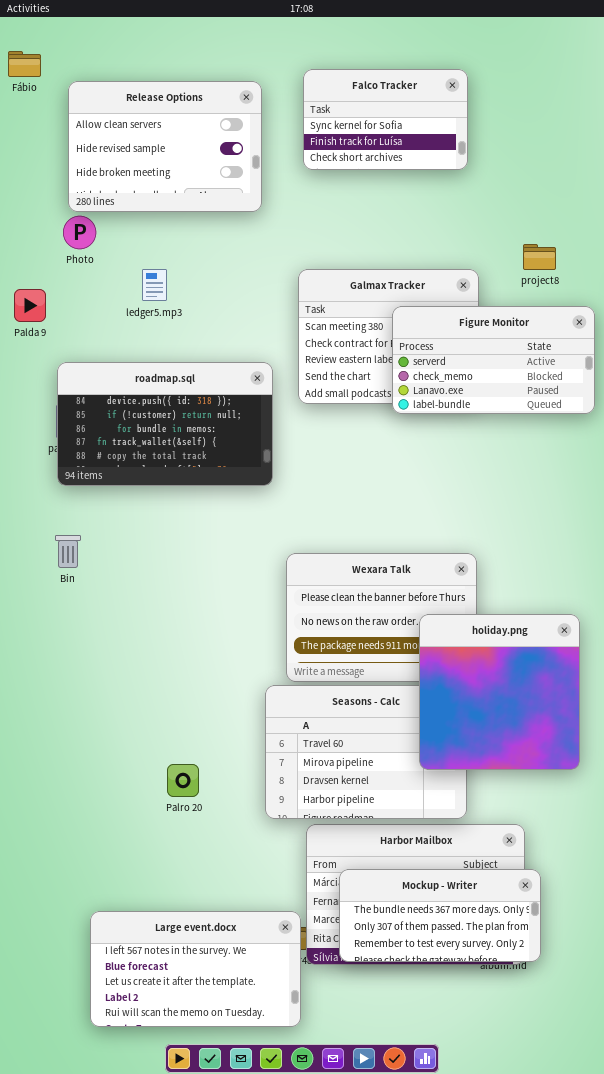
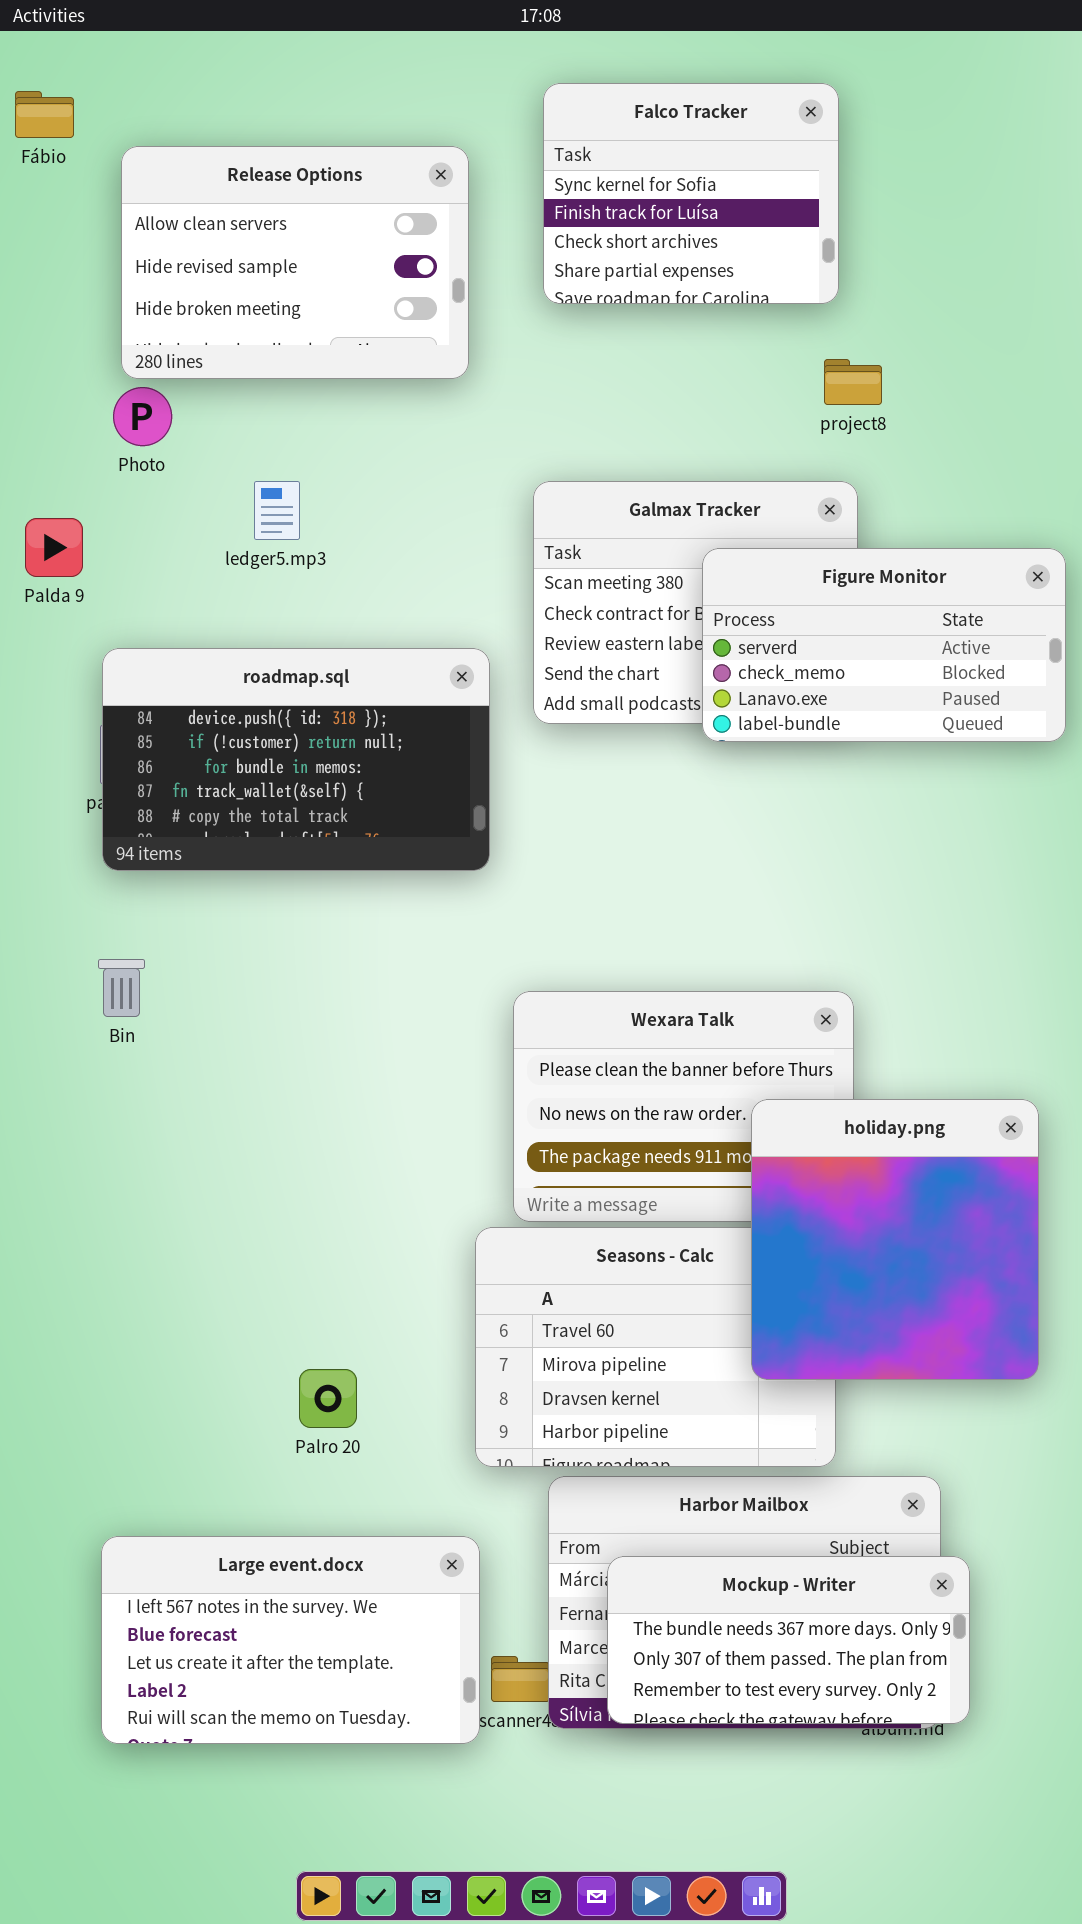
Falco Tracker: [303,69,468,170] -> [543,83,839,304], resized
project8: [523,244,556,270] -> [824,359,882,405], moved
Large event.docx: [90,911,301,1027] -> [101,1536,480,1744], moved

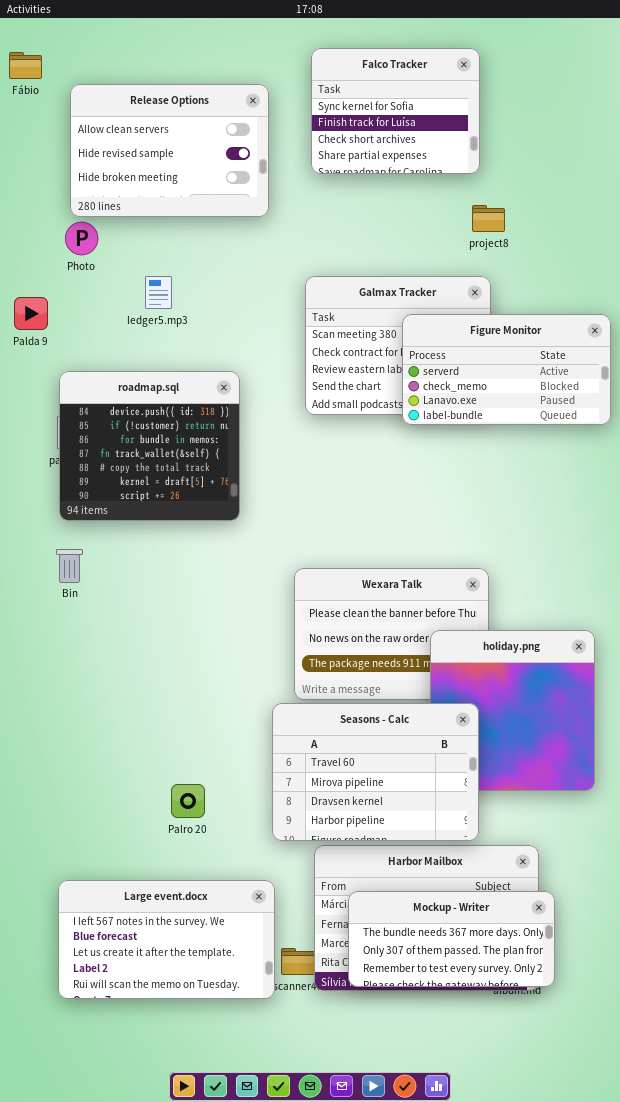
roadmap.sql: [102,648,490,871] -> [59,371,240,521], resized
Seasons - Calc: [475,1227,836,1467] -> [272,703,479,841], raised

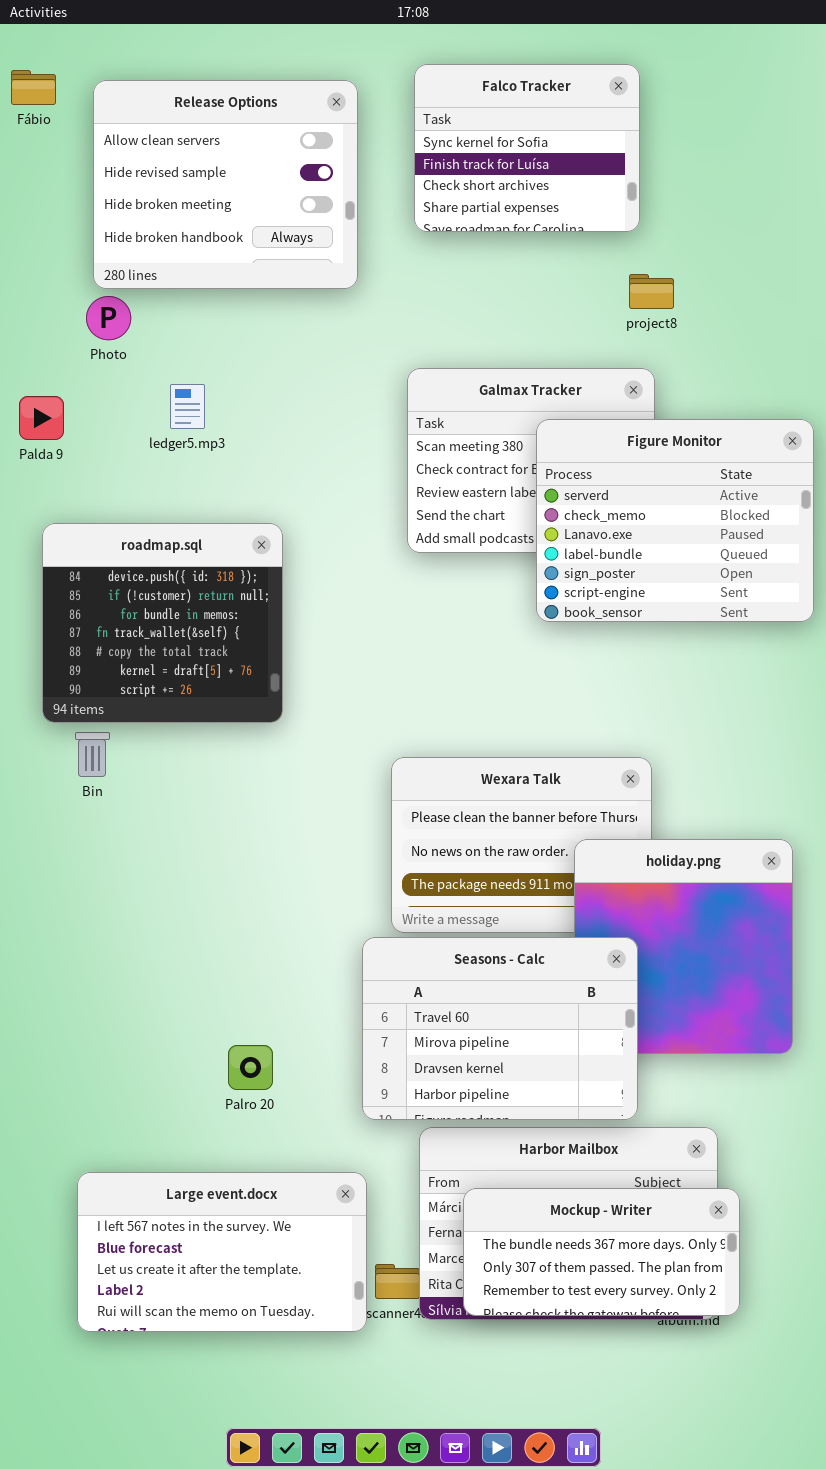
Release Options: [70,84,269,217] -> [93,80,358,289], resized
ledger5.mp3: [145,276,172,309] -> [170,384,205,429], moved
Figure Monitor: [402,314,611,425] -> [536,419,814,622], resized
roadmap.sql: [59,371,240,521] -> [42,523,283,723], moved

